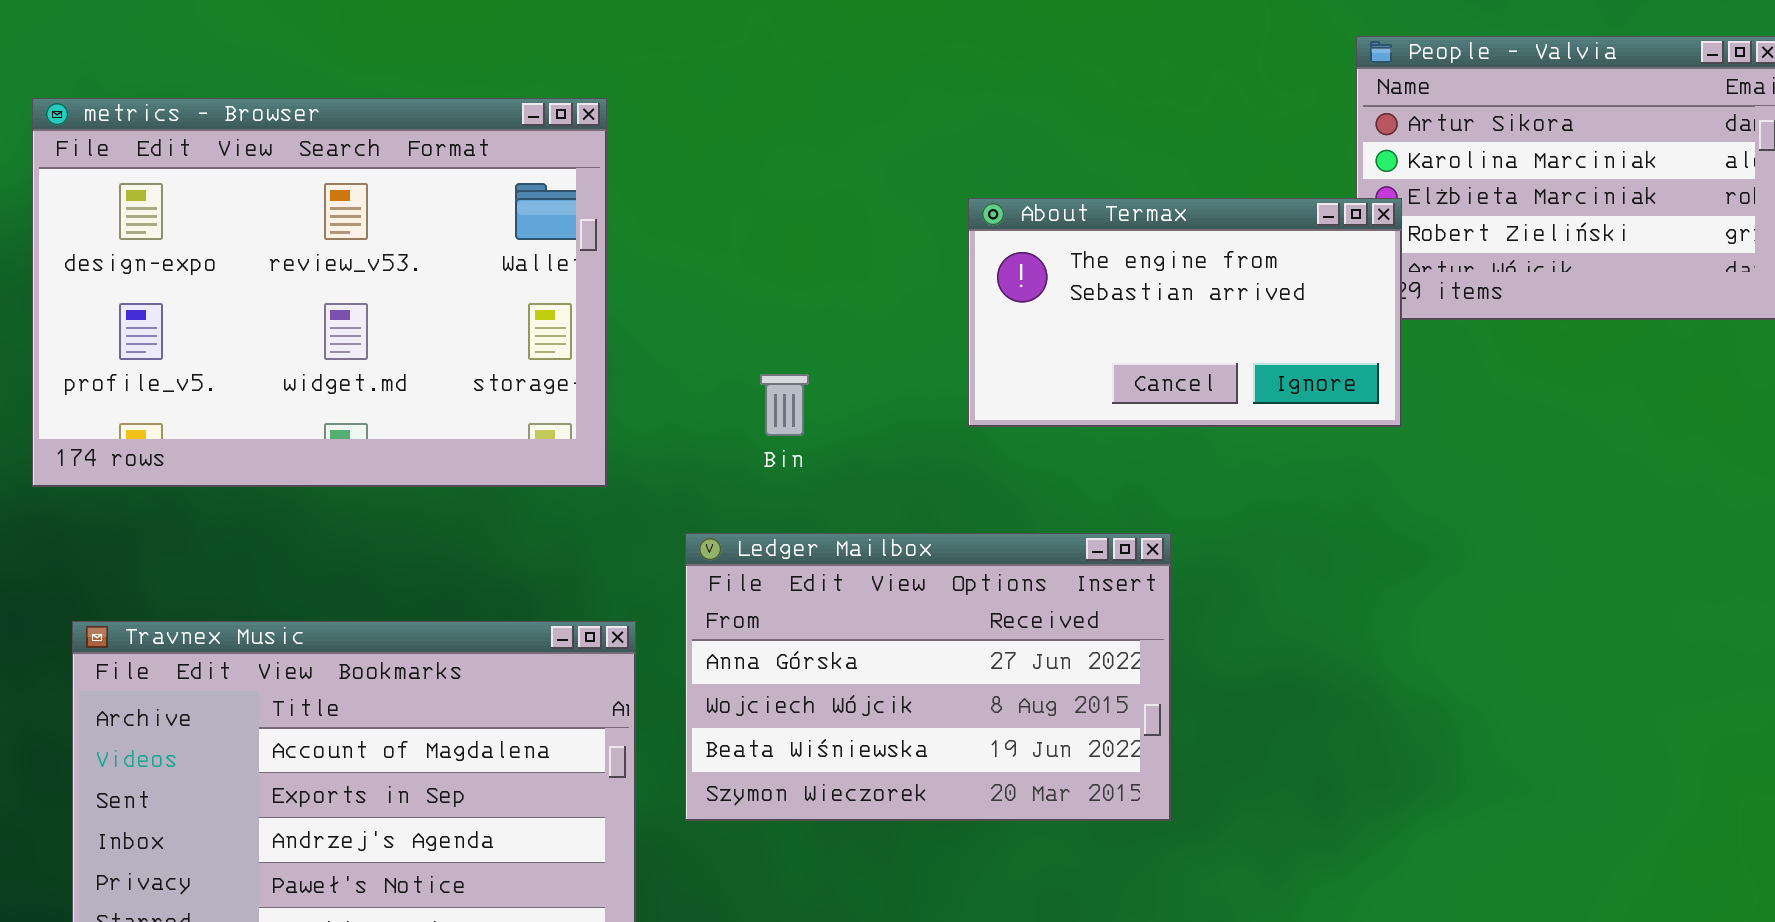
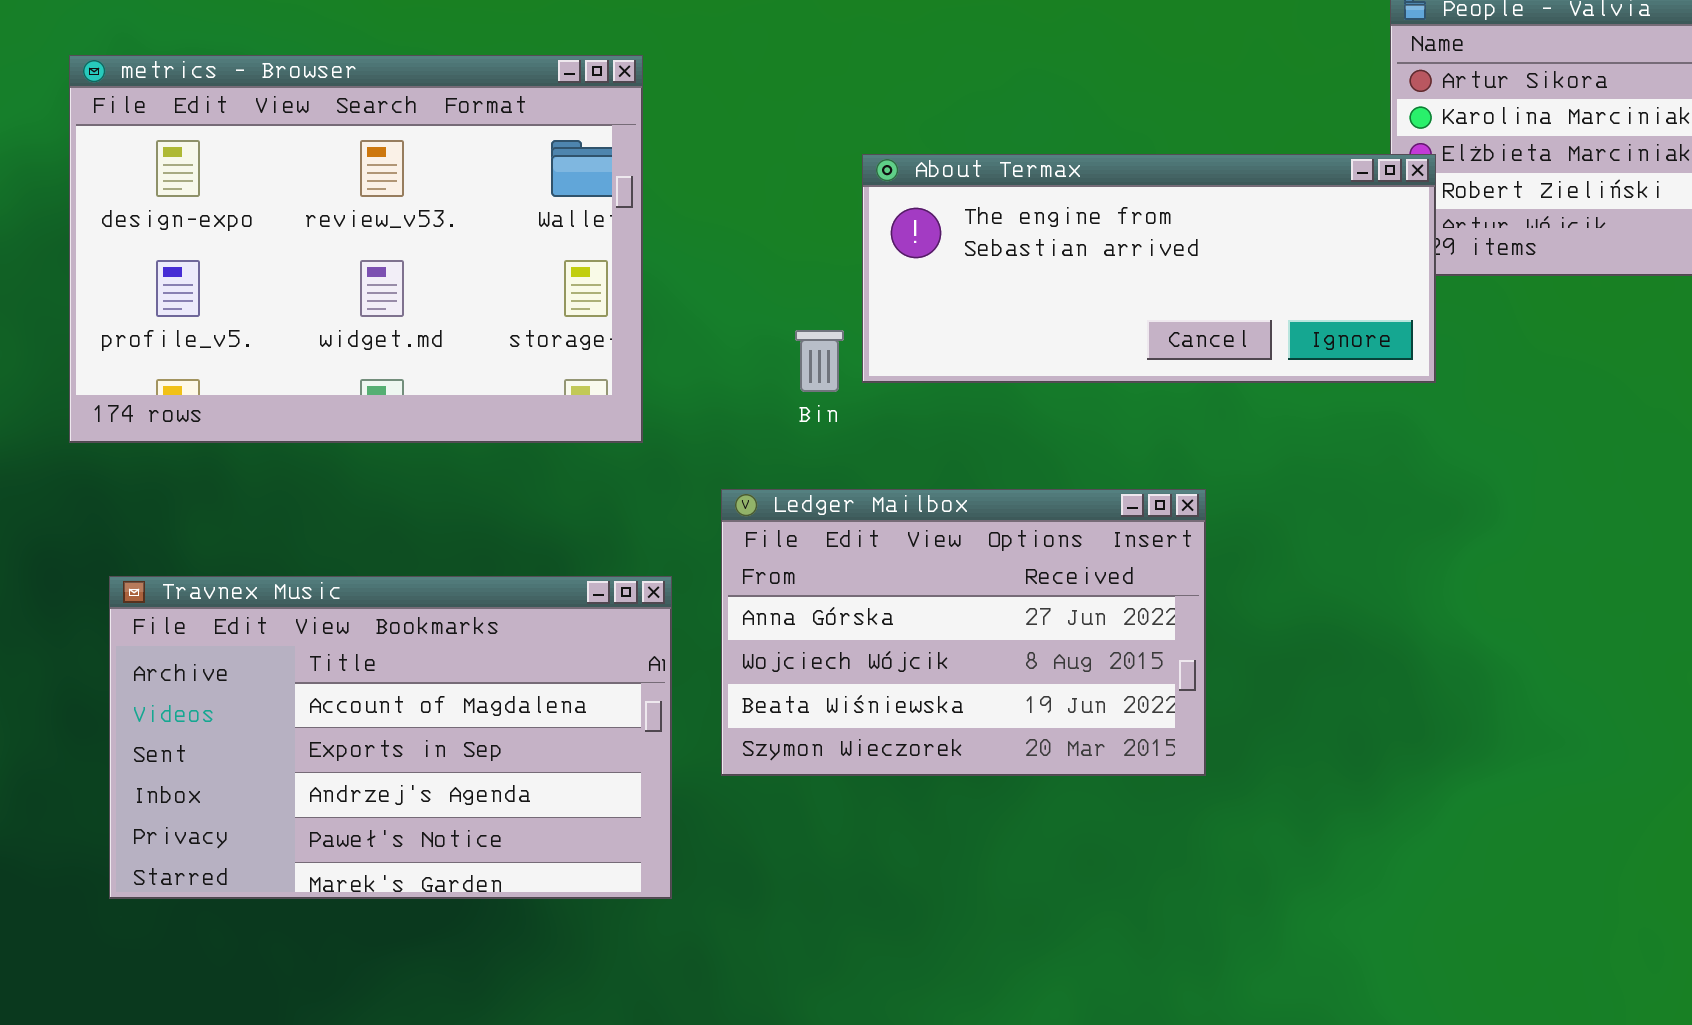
About Termax: [968,198,1402,427] -> [862,154,1436,383], resized

